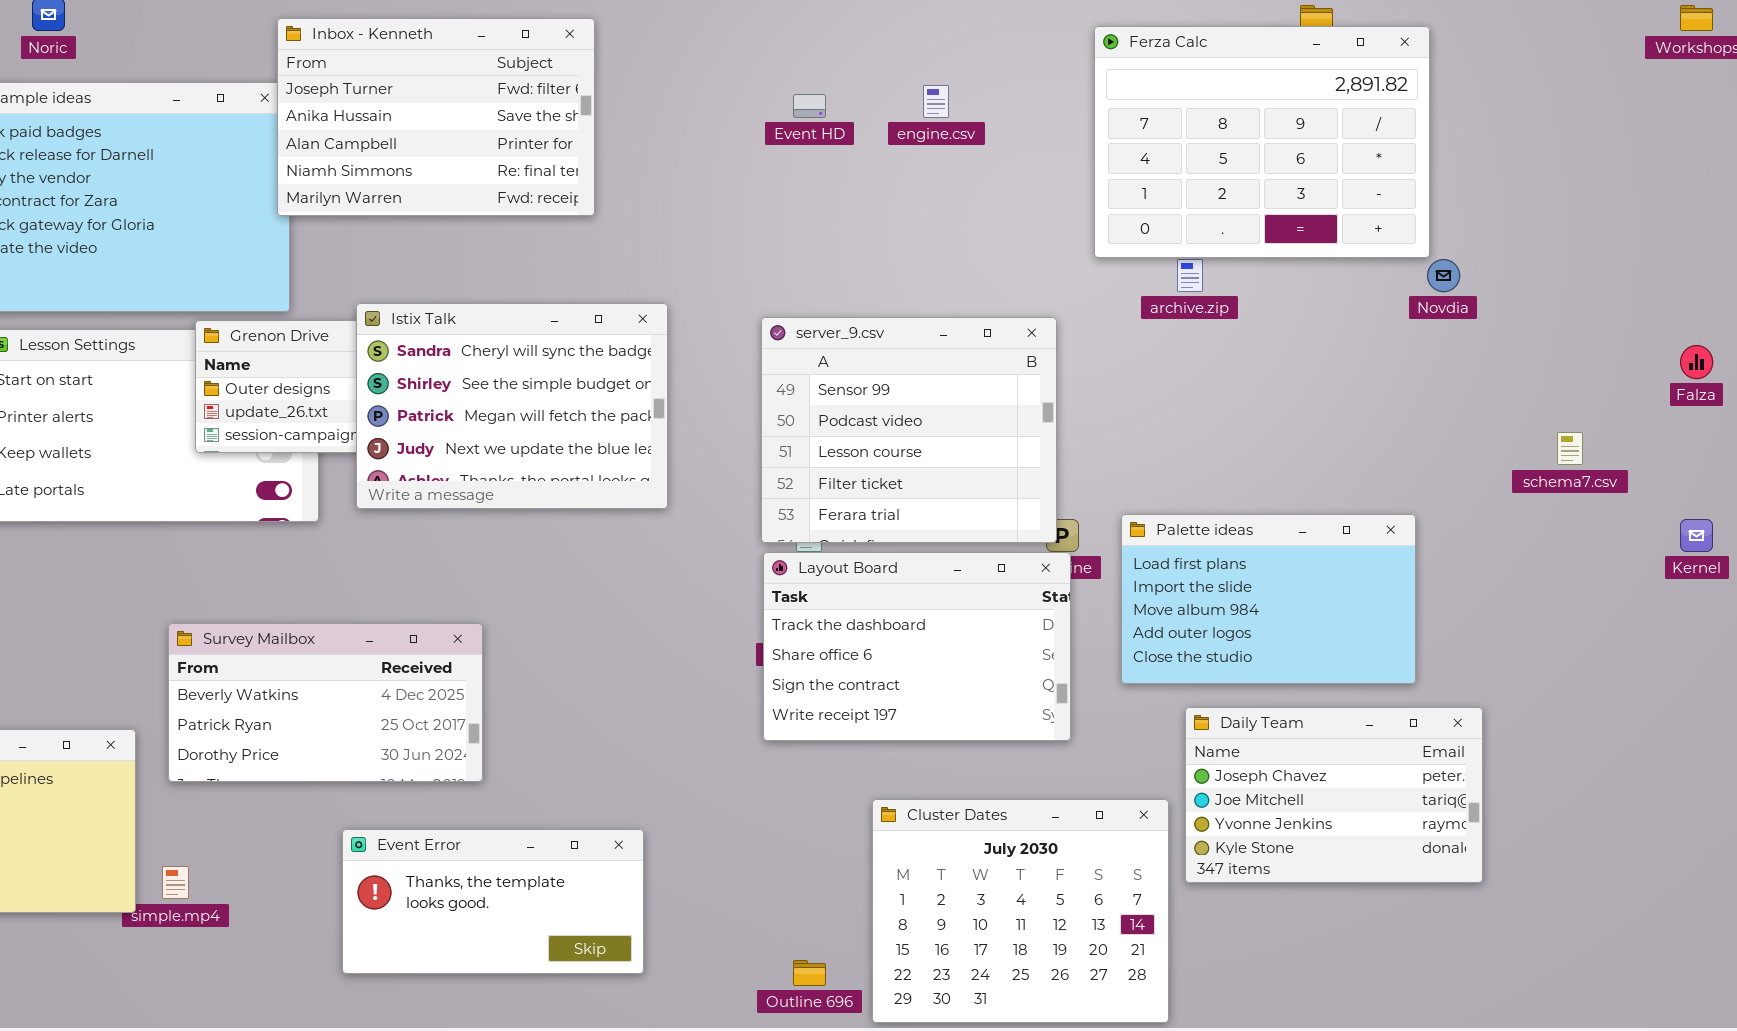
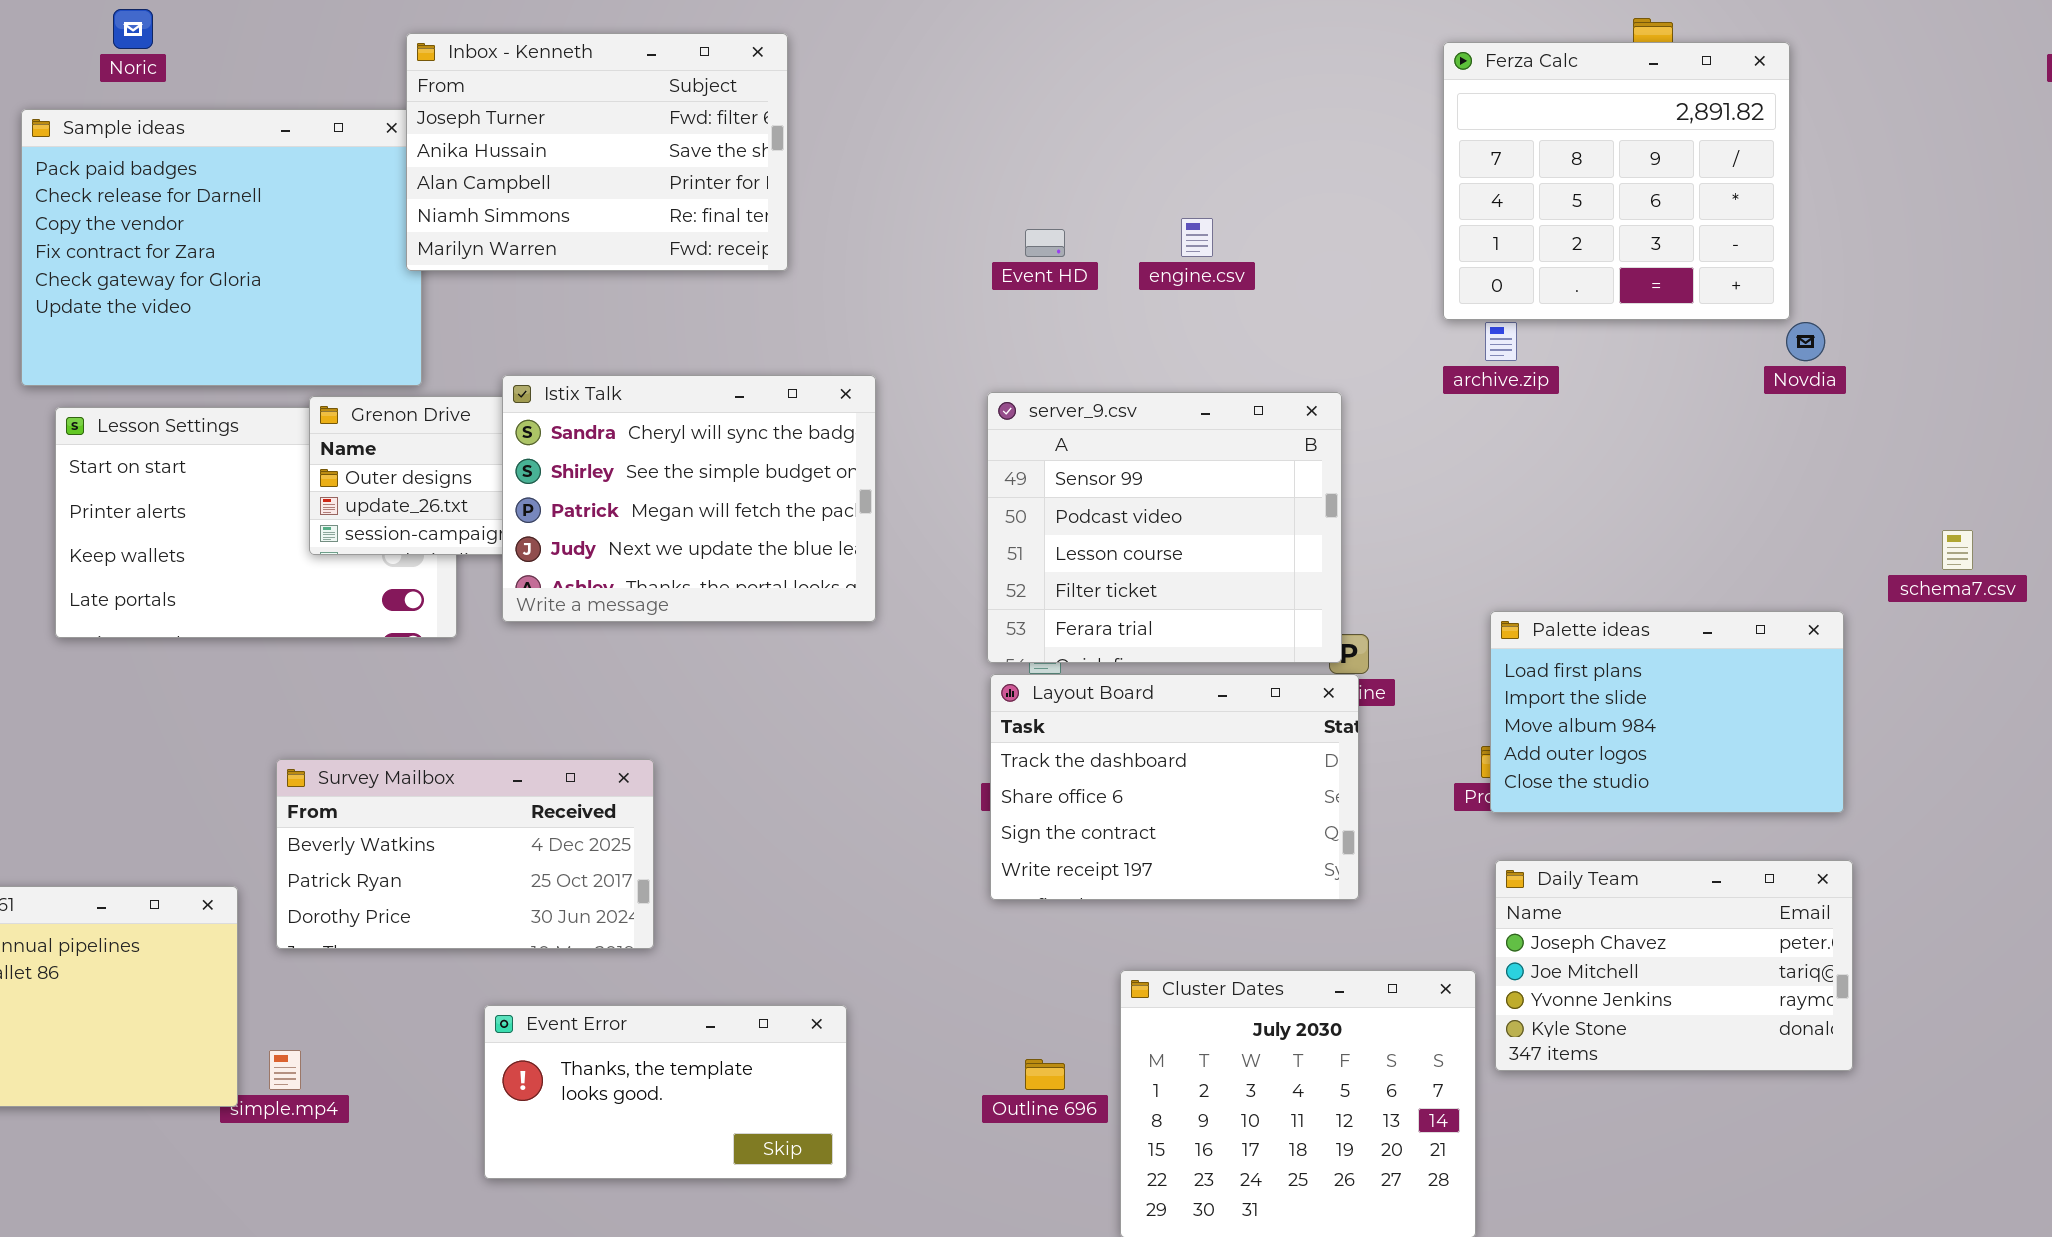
Ferza Calc: [1094,26,1430,258] -> [1443,42,1790,320], resized
engine.csv: [923,85,949,118] -> [1181,218,1213,257], moved
Event HD: [793,94,826,118] -> [1025,229,1065,257], moved
Palette ideas: [1121,514,1416,684] -> [1490,611,1844,813], moved
Outline 696: [793,960,826,986] -> [1025,1059,1065,1090], moved

